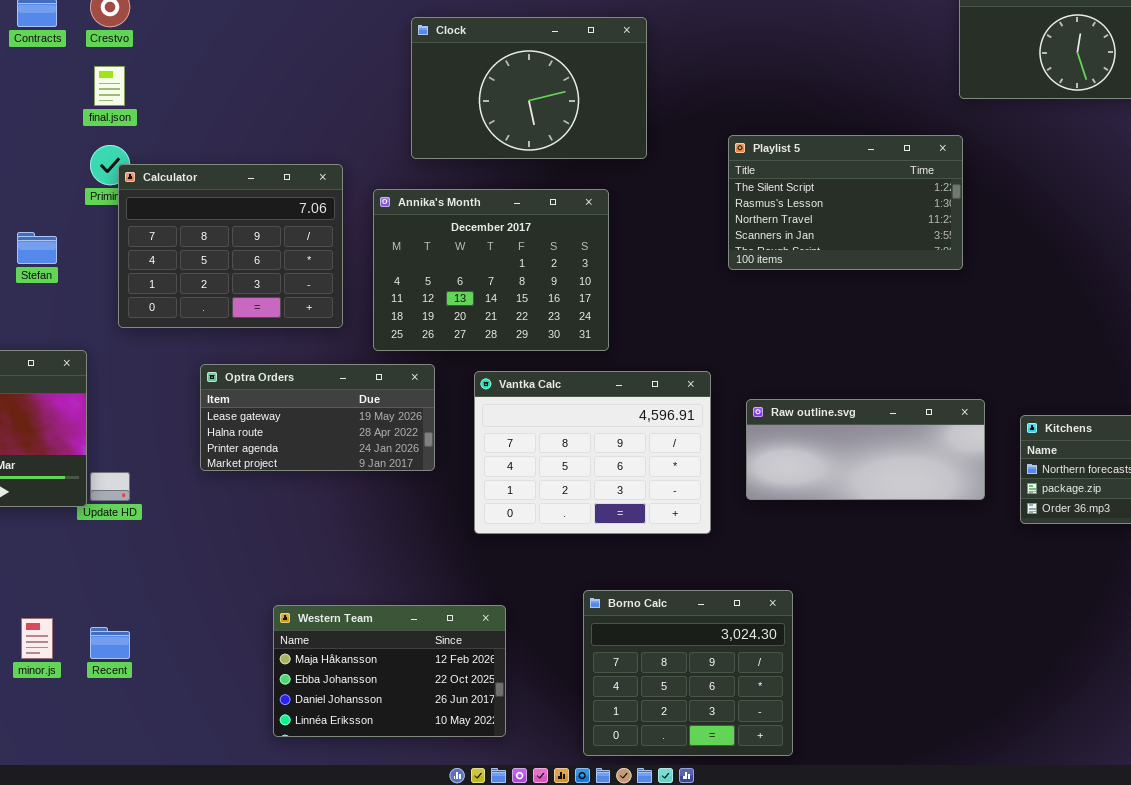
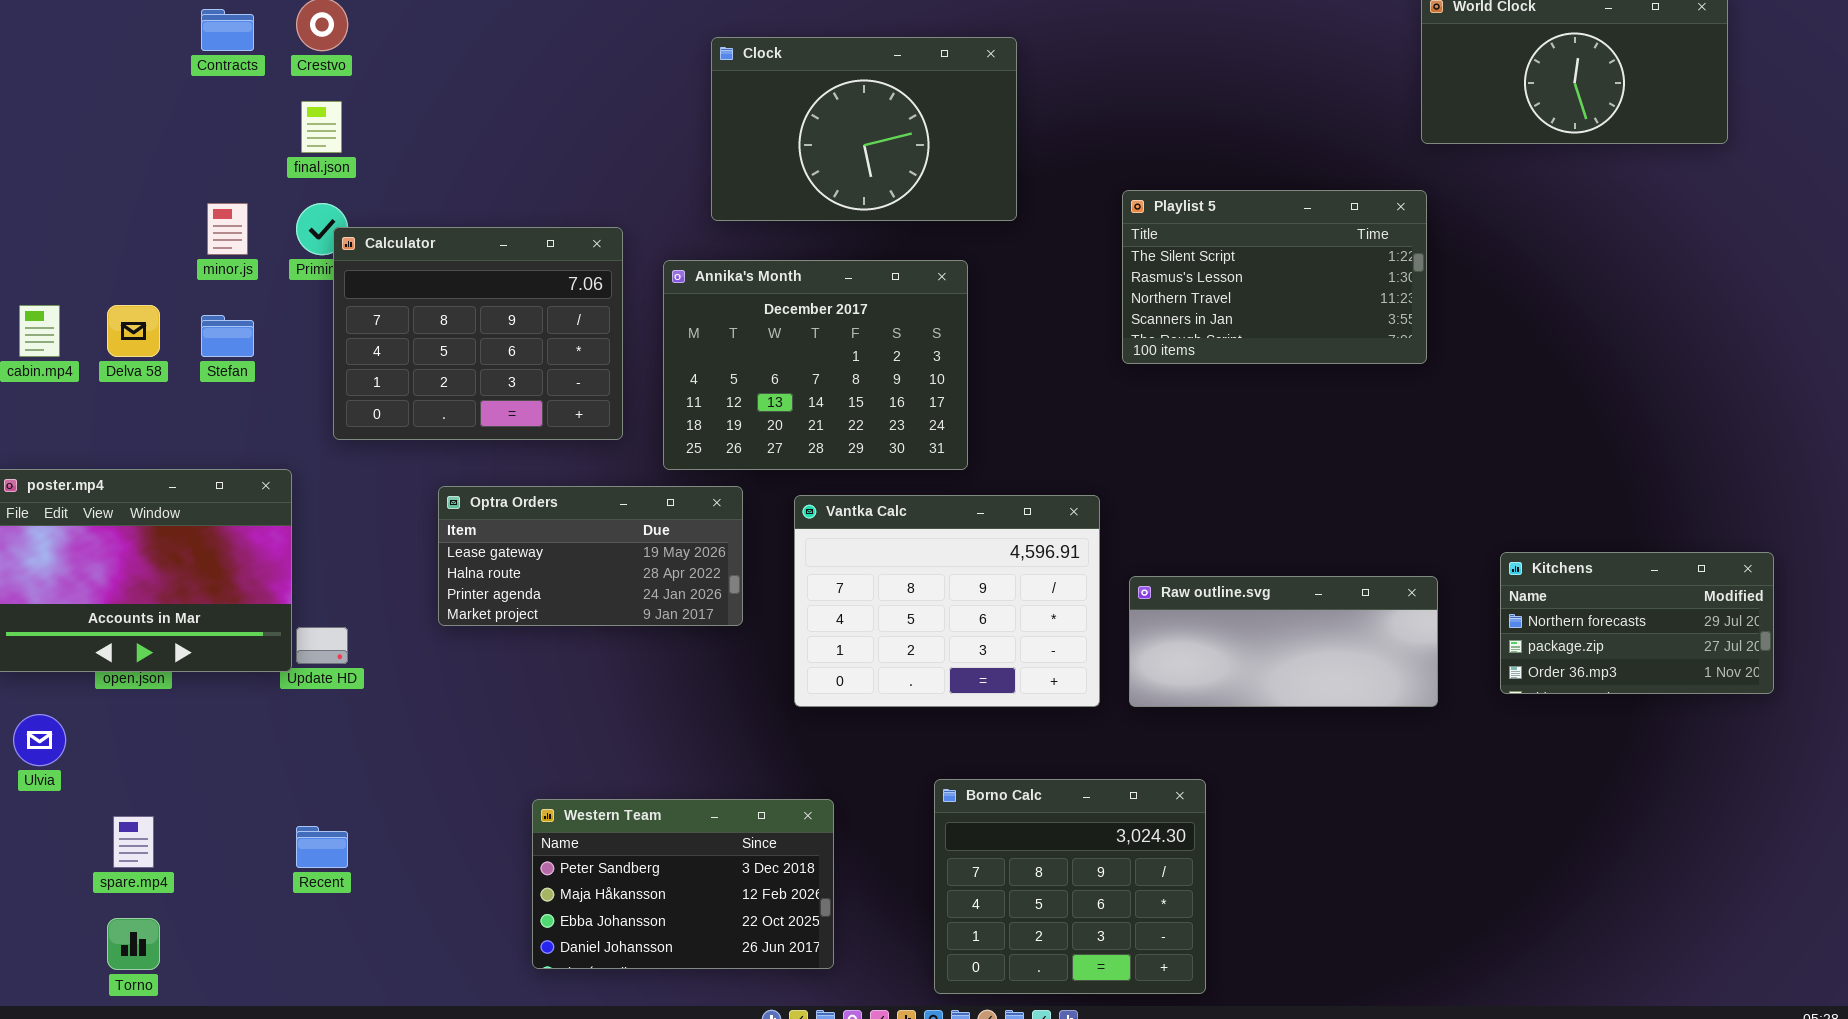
Raw outline.svg: [746,399,985,500] -> [1129,576,1438,707], moved
Western Team: [273,605,506,737] -> [532,799,834,969], scrolled up 1 row
minor.js: [21,618,53,659] -> [207,203,248,255], moved

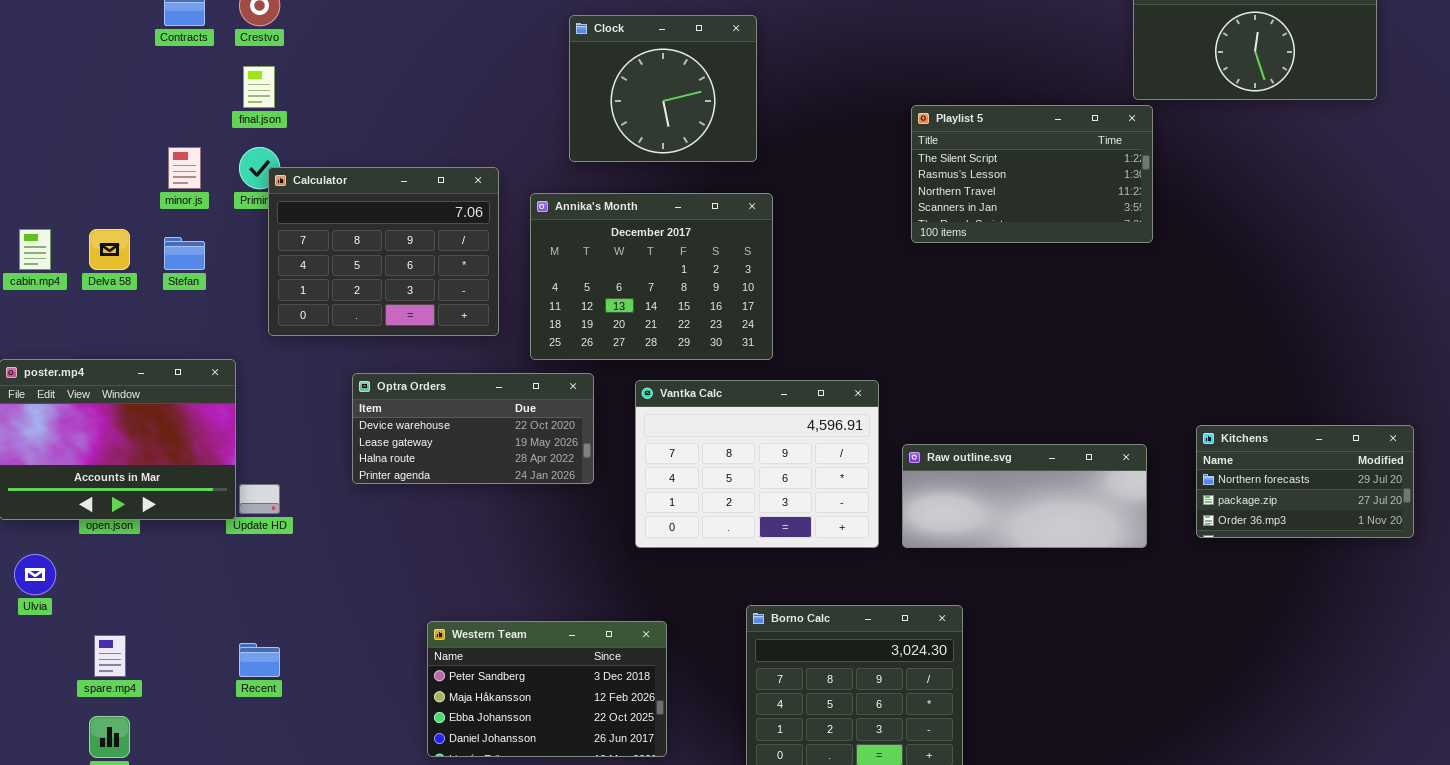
Clock: [711,37,1017,221] -> [569,15,757,162], resized
Playlist 5: [1122,190,1427,364] -> [911,105,1153,243], moved
Optra Orders: [438,486,743,626] -> [352,373,594,484], scrolled up 1 row

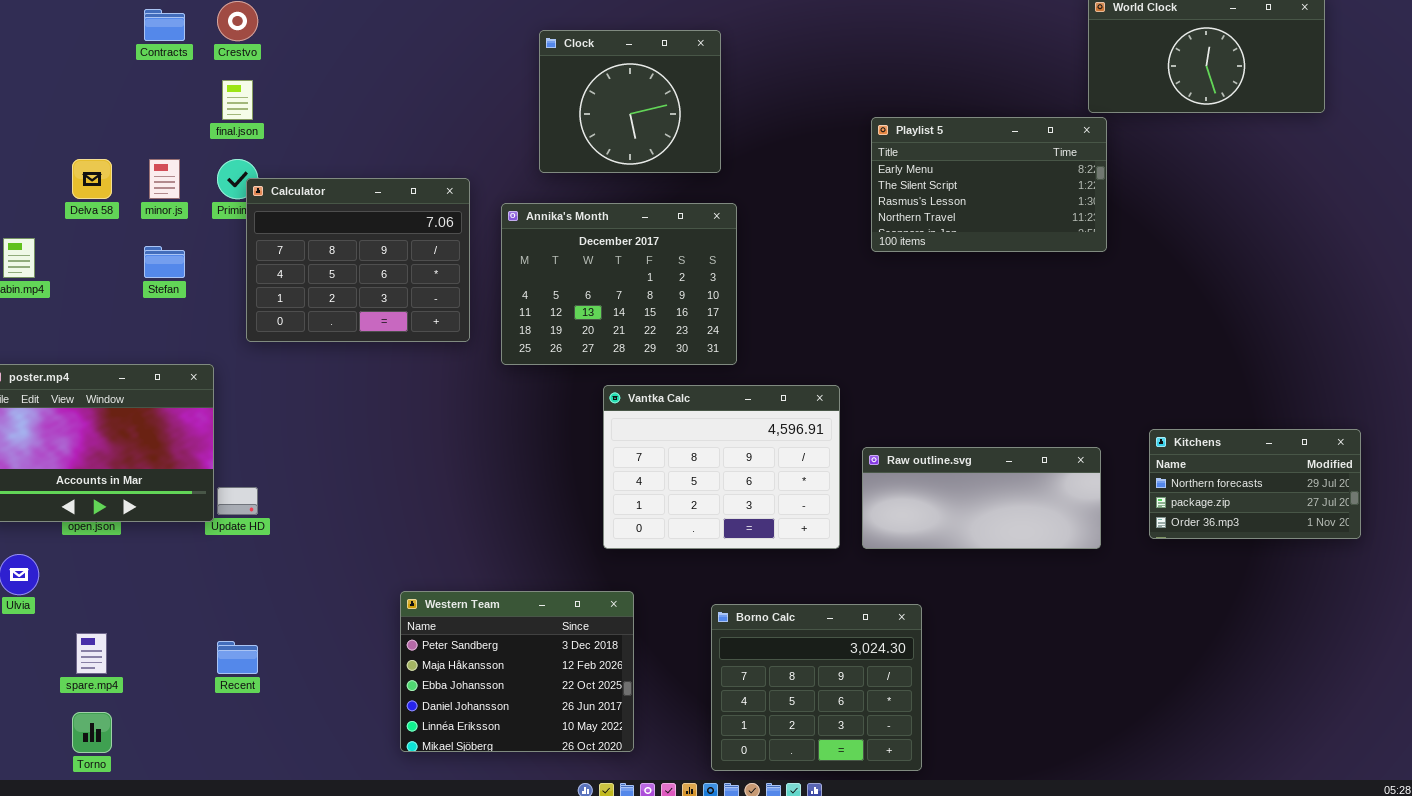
Playlist 5: [911,105,1153,243] -> [871,117,1107,252], scrolled up 1 row
Delva 58: [89,229,130,270] -> [72,159,112,199], moved
Optra Orders: [352,373,594,484] -> none, closed
Western Team: [427,621,667,757] -> [400,591,634,752], resized

